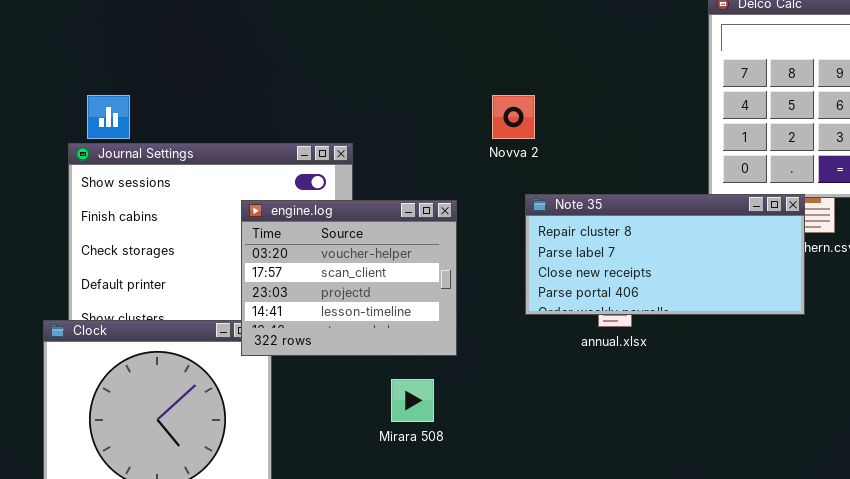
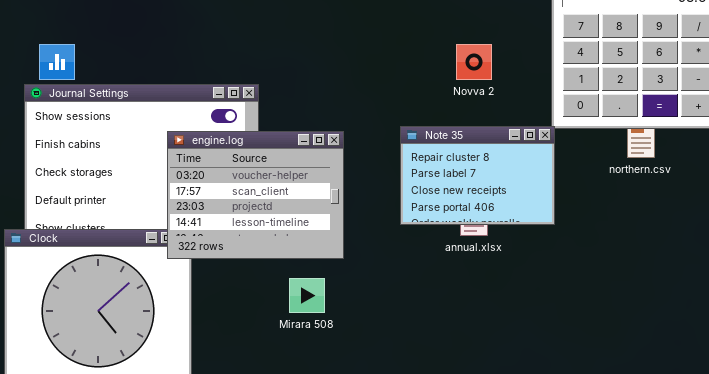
Novva 2: [492,95,535,139] -> [456,44,492,80], moved
Note 35: [525,194,805,315] -> [400,126,555,225], resized

